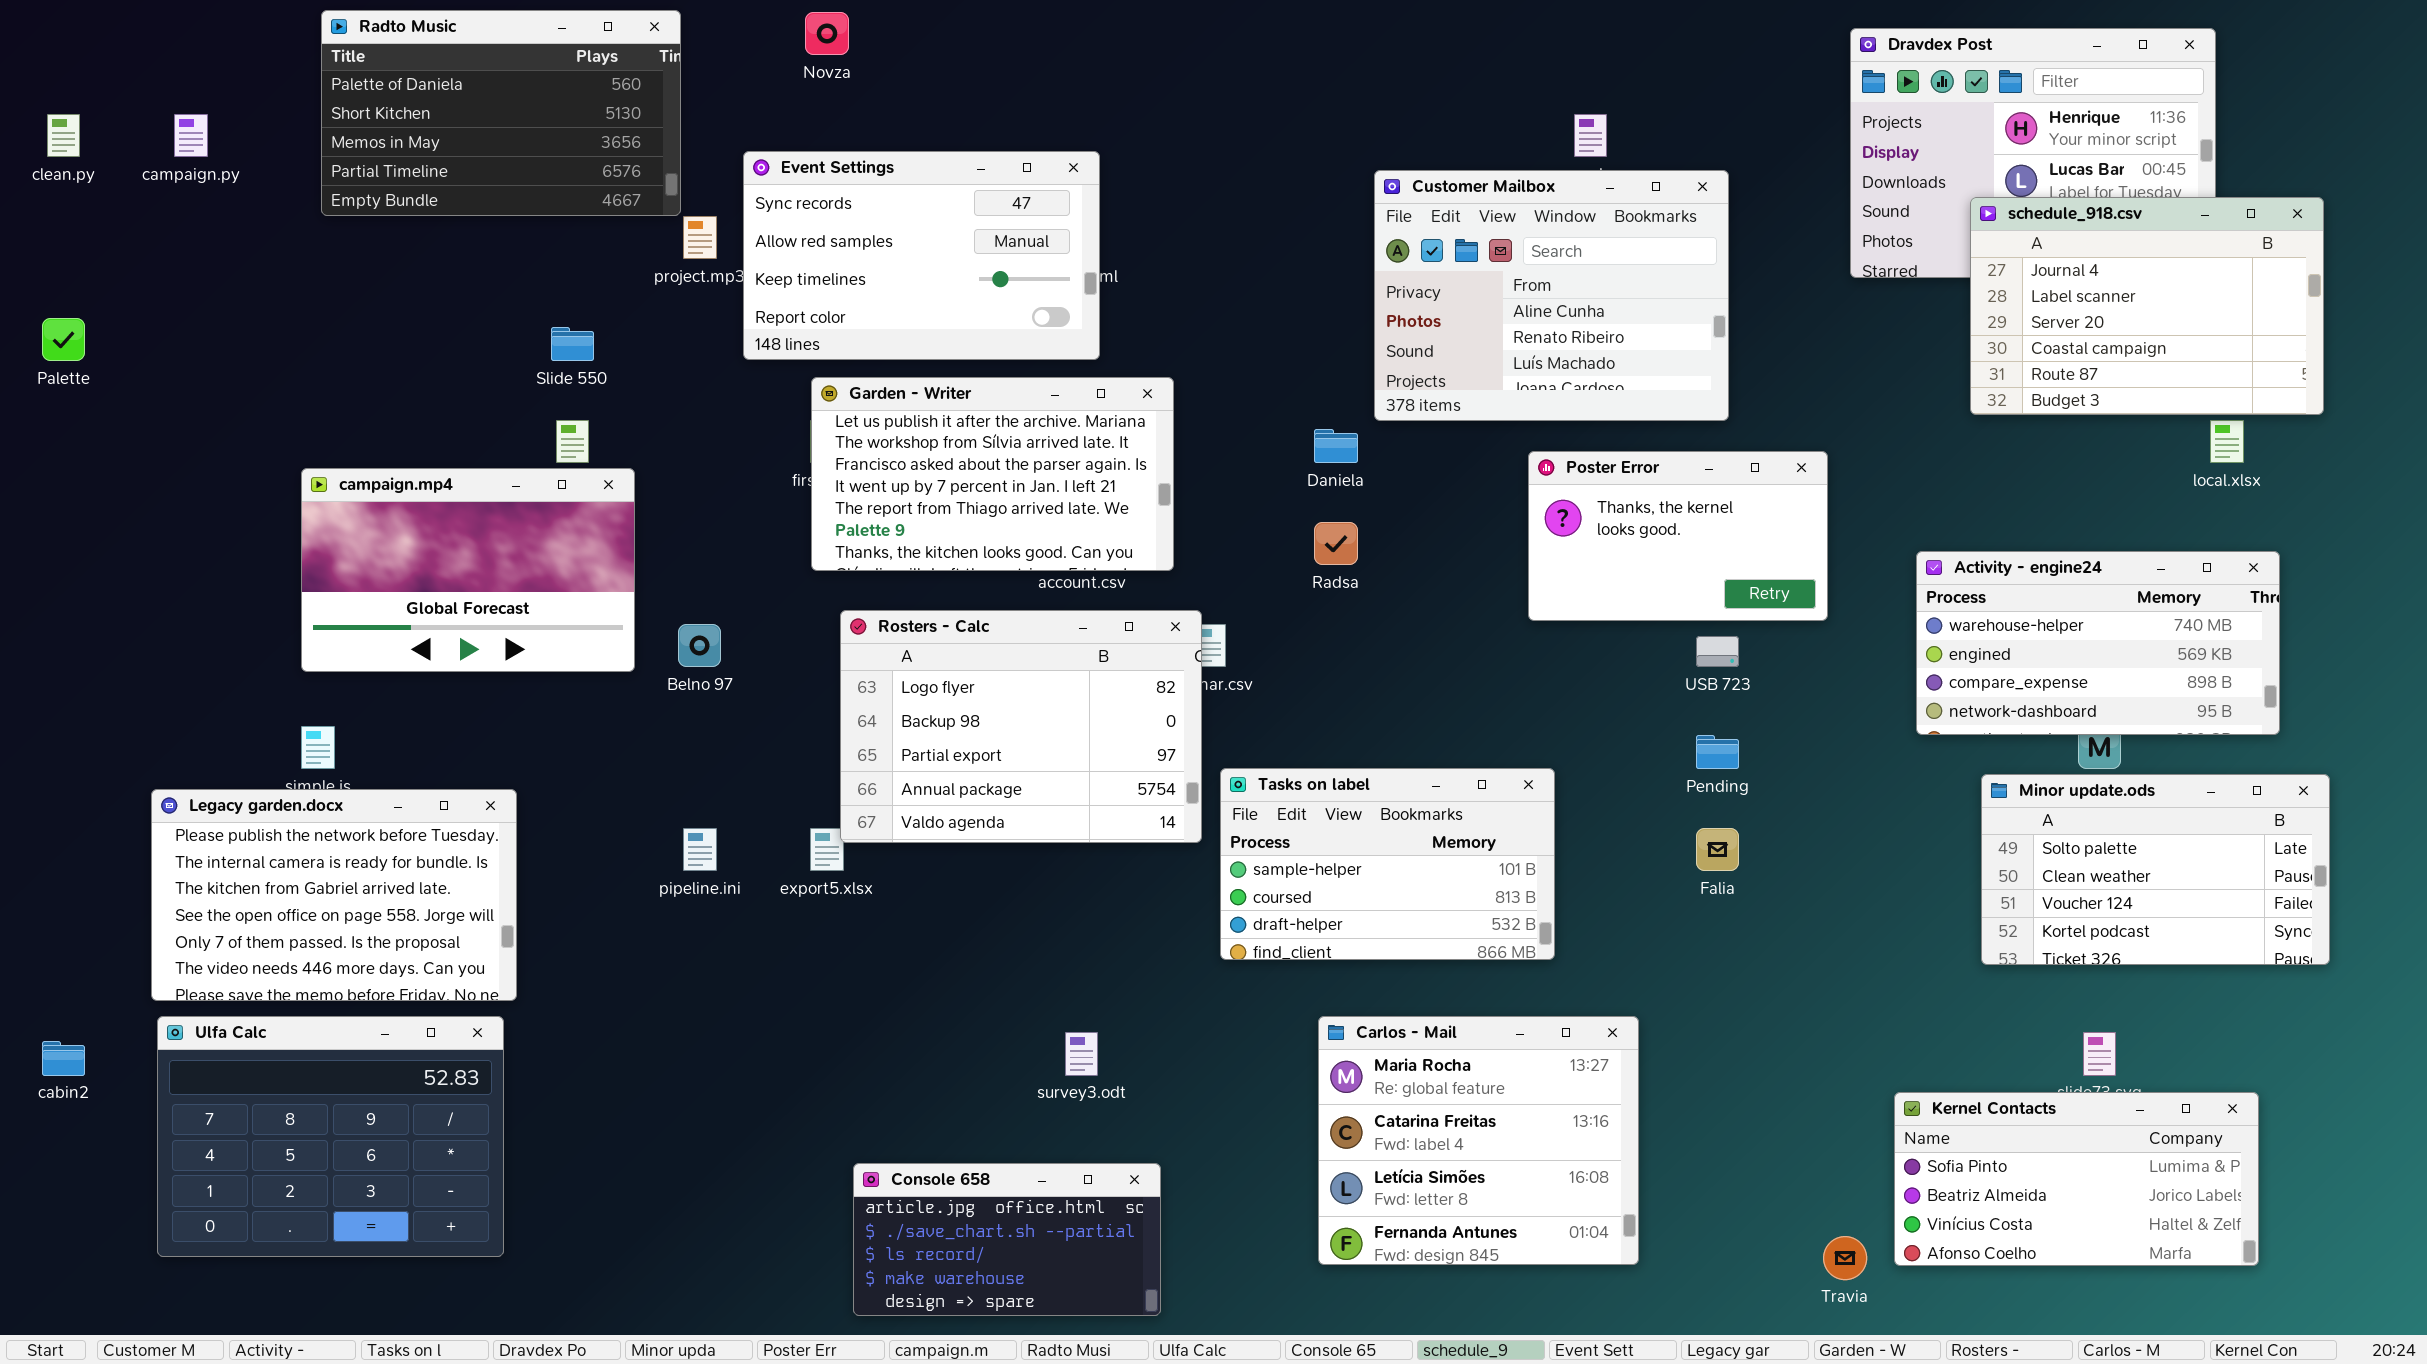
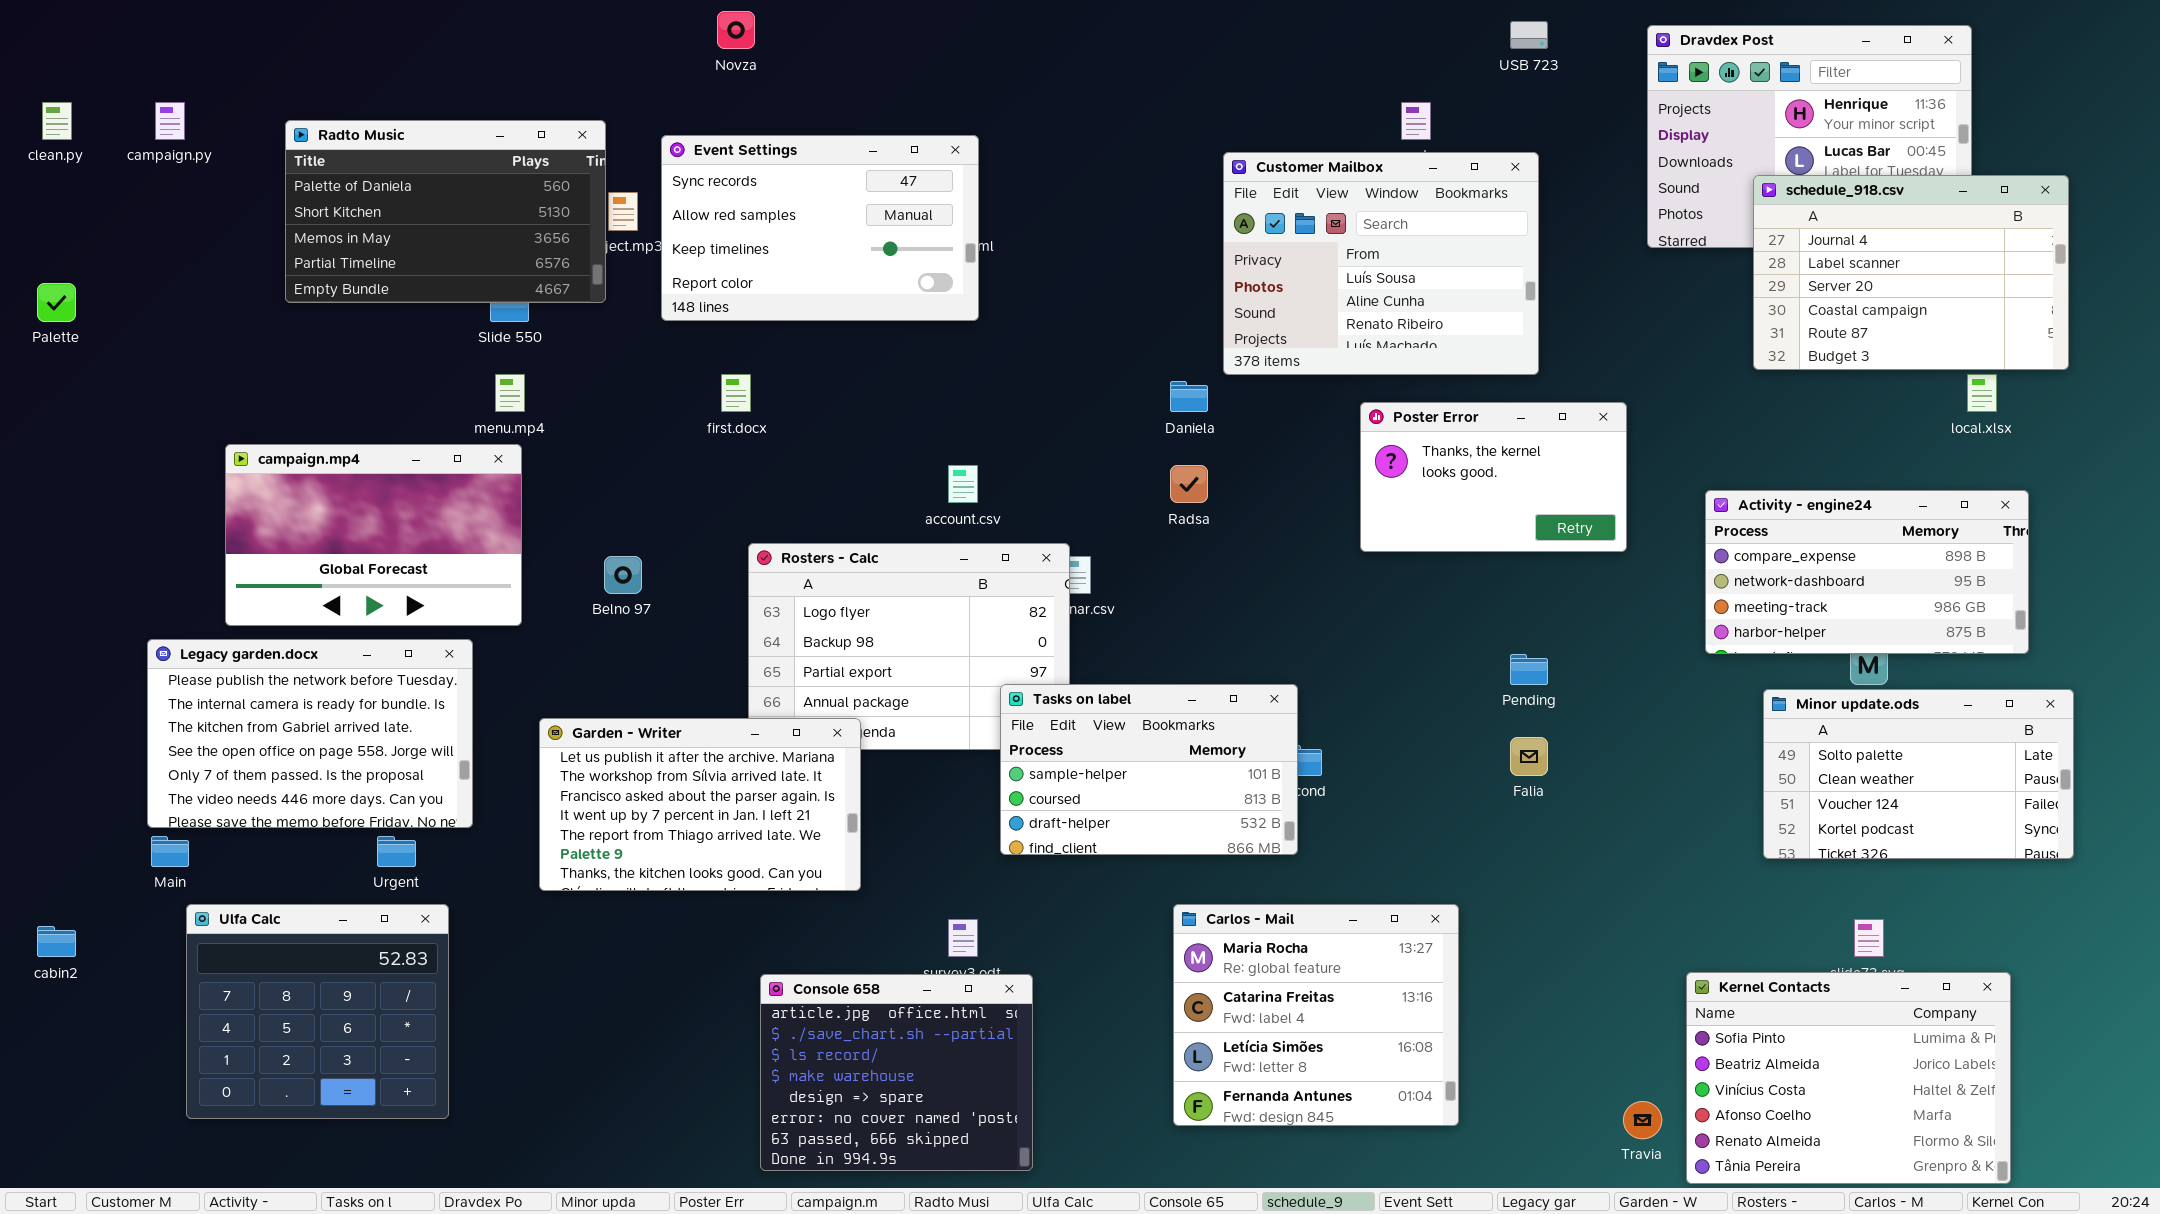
Radto Music: [321,10,681,216] -> [285,120,606,303], moved
Customer Mailbox: [1374,170,1729,421] -> [1223,152,1539,375], scrolled up 1 row
Garden - Writer: [811,377,1174,571] -> [539,718,861,891], moved
campaign.mp4: [301,468,635,672] -> [225,444,522,626], moved
Activity - engine24: [1916,551,2280,735] -> [1705,490,2029,654], scrolled down 2 rows
USB 723: [1696,636,1739,667] -> [1510,21,1548,49], moved
Tasks on label: [1220,768,1555,960] -> [1000,684,1298,855], moved
Legacy garden.docx: [151,789,517,1001] -> [147,639,473,828], moved
Ulfa Calc: [157,1016,504,1257] -> [186,904,449,1119], resized
Kernel Contacts: [1894,1092,2259,1266] -> [1686,972,2011,1184], resized
Console 658: [853,1163,1161,1316] -> [760,974,1033,1171], resized

